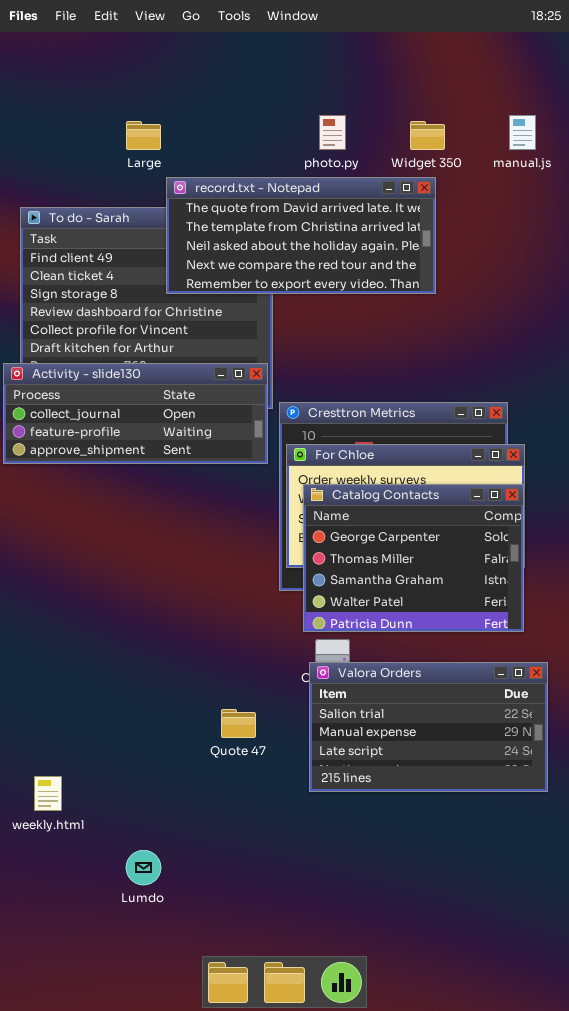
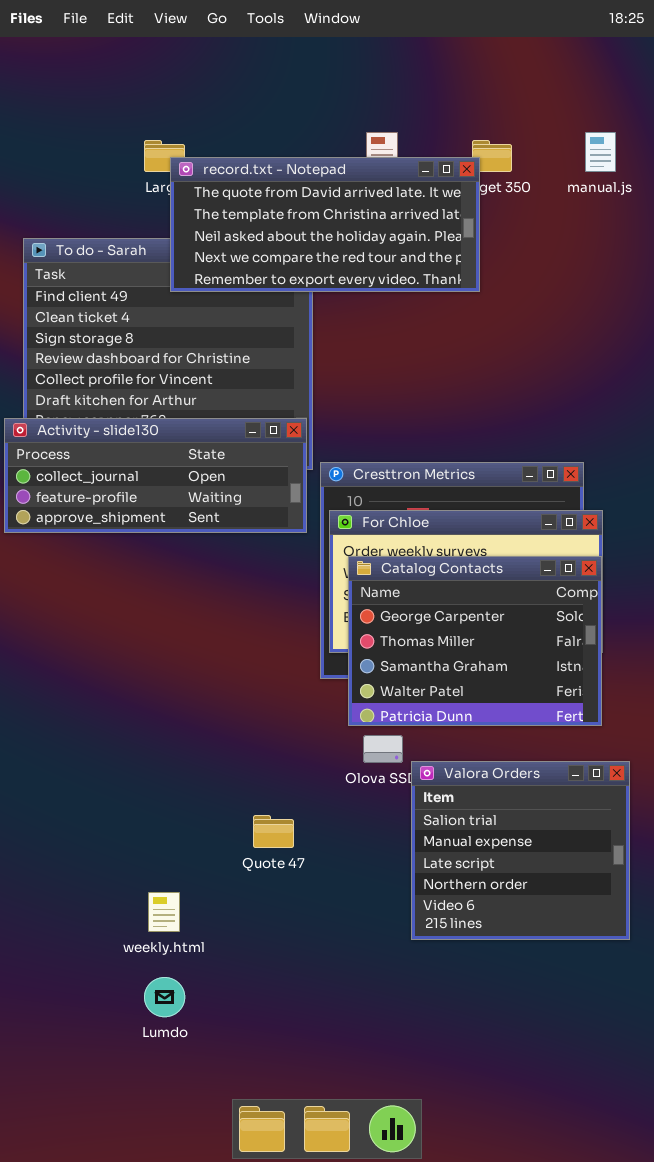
record.txt - Notepad: [166,177,436,294] -> [170,157,480,292], moved
Valora Orders: [309,662,548,792] -> [411,761,630,940], resized
weekly.html: [34,776,62,811] -> [148,892,180,932], moved

